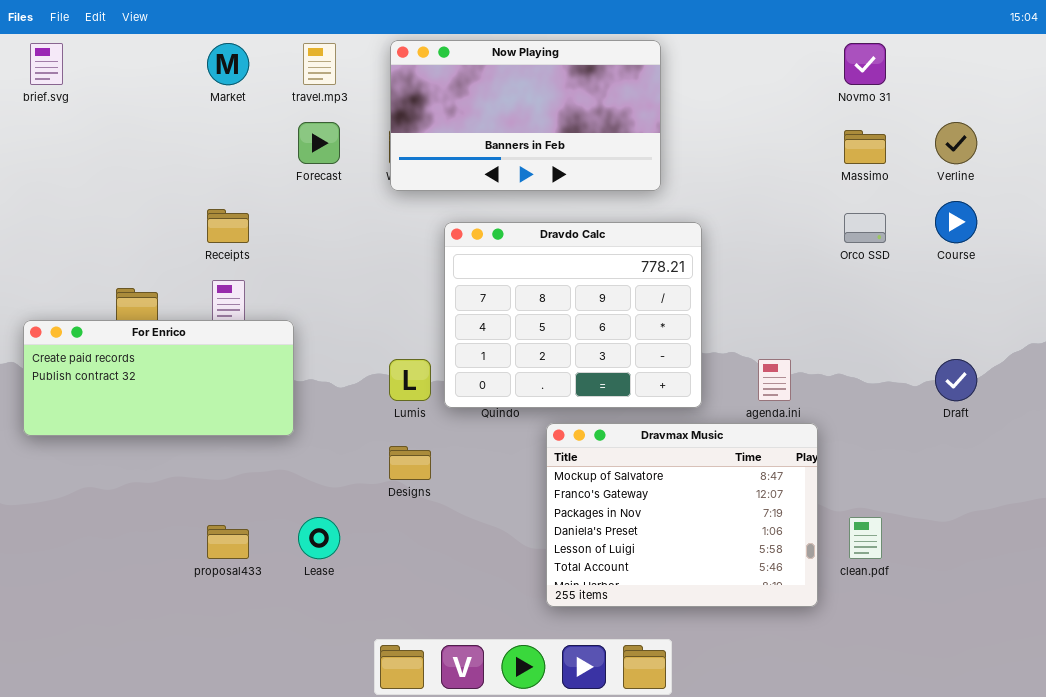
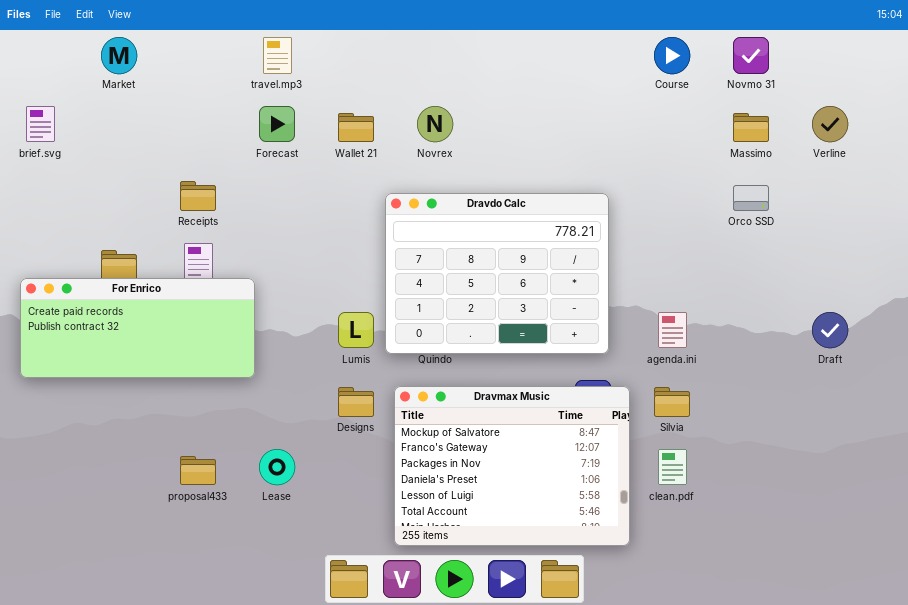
Now Playing: [390,40,661,191] -> none, closed
brief.svg: [30,43,63,85] -> [26,106,55,142], moved
Market: [207,43,249,85] -> [101,37,137,74], moved
Course: [935,201,977,243] -> [654,37,690,74], moved
Dravmax Music: [546,423,818,607] -> [394,386,630,546], moved
clean.pdf: [849,517,882,559] -> [658,449,687,485], moved

